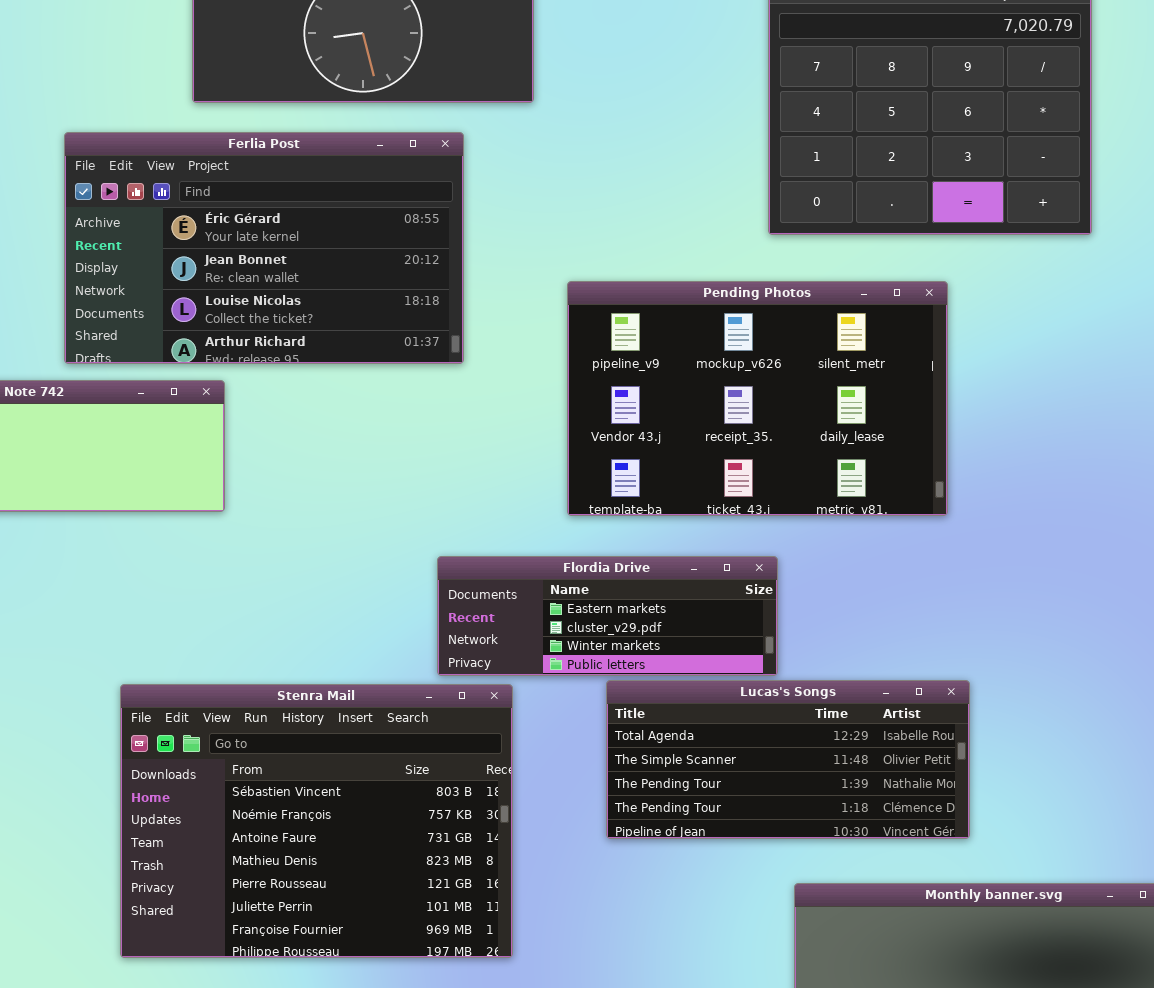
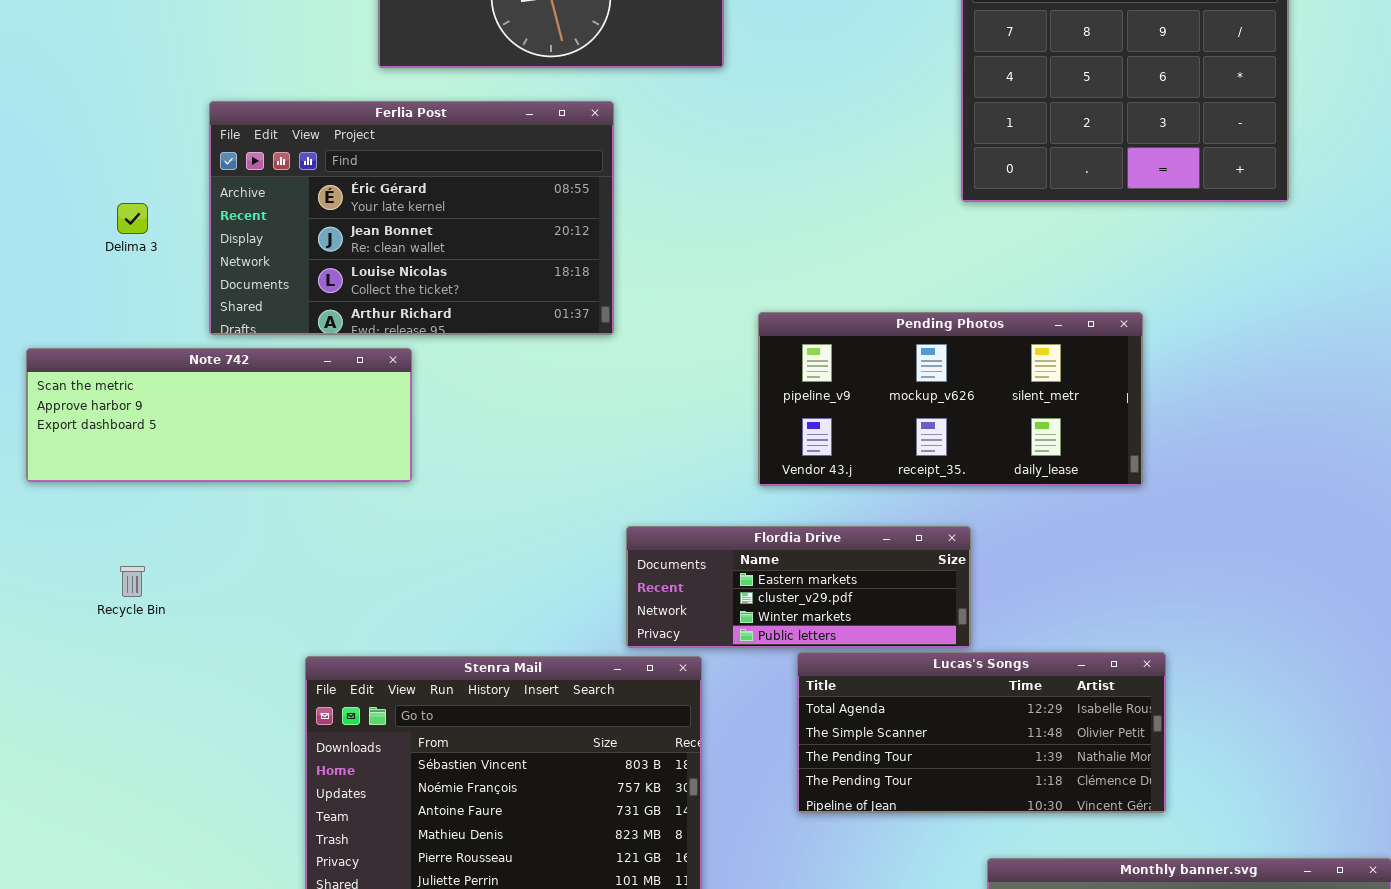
Ferlia Post: [64,132,464,364] -> [209,101,614,335], moved
Pending Photos: [567,281,948,516] -> [758,312,1143,486], resized

